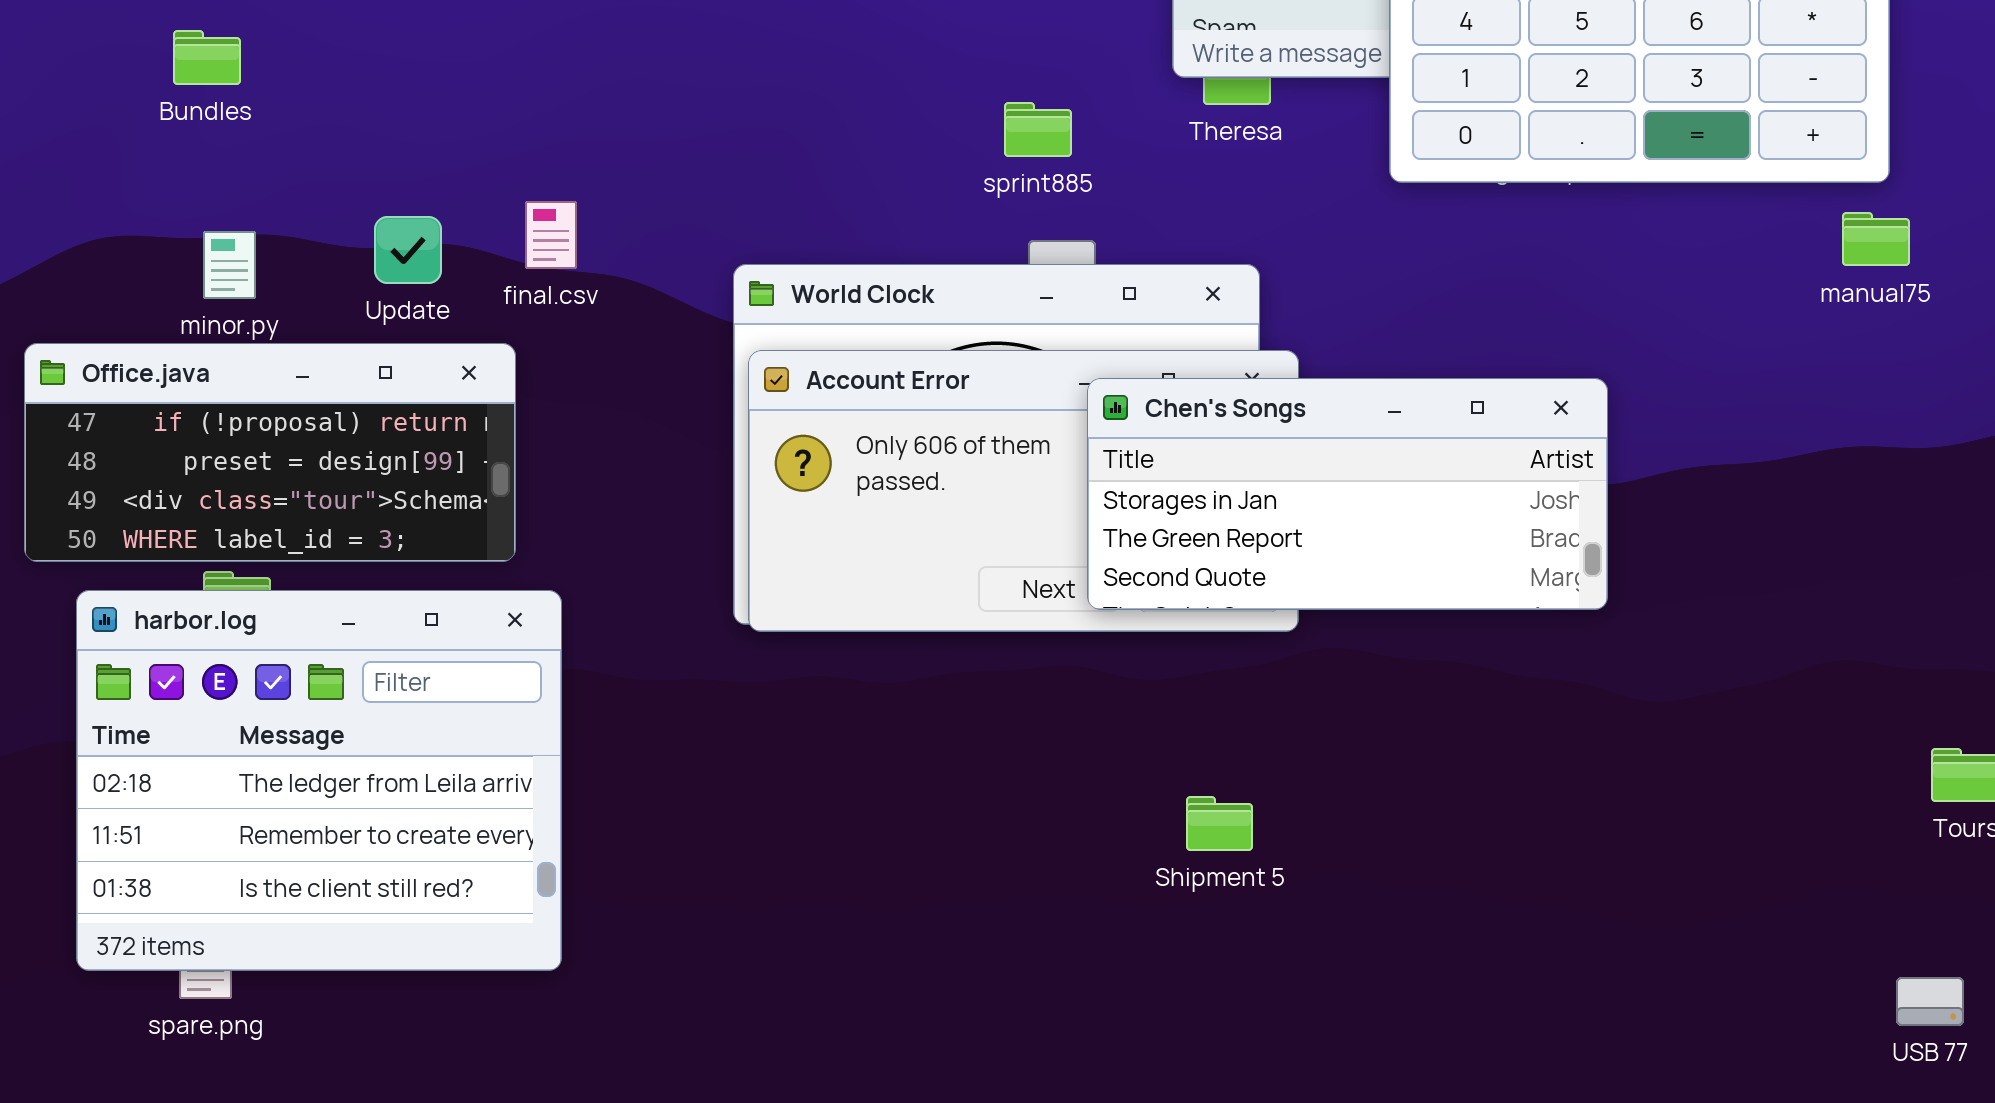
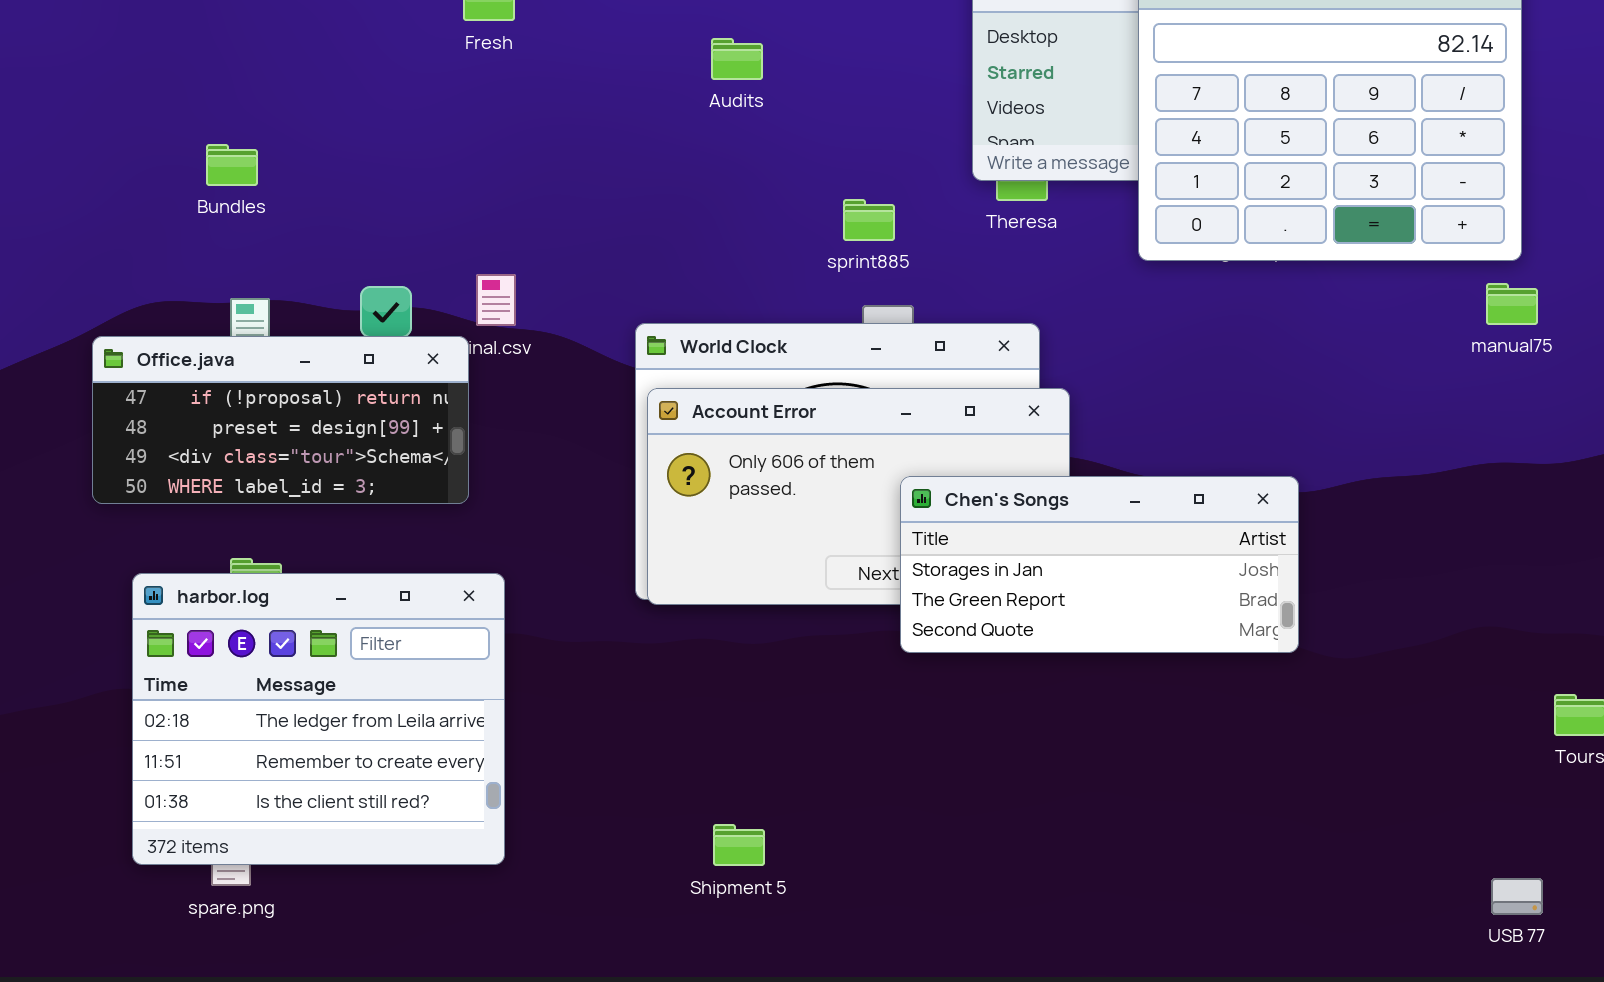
Office.java: [24,343,516,562] -> [92,336,469,504], moved
Chen's Songs: [1087,378,1608,610] -> [900,476,1299,653], moved
Shipment 5: [1186,796,1253,851] -> [713,824,765,866], moved
USB 77: [1896,977,1964,1026] -> [1491,878,1543,915], moved

